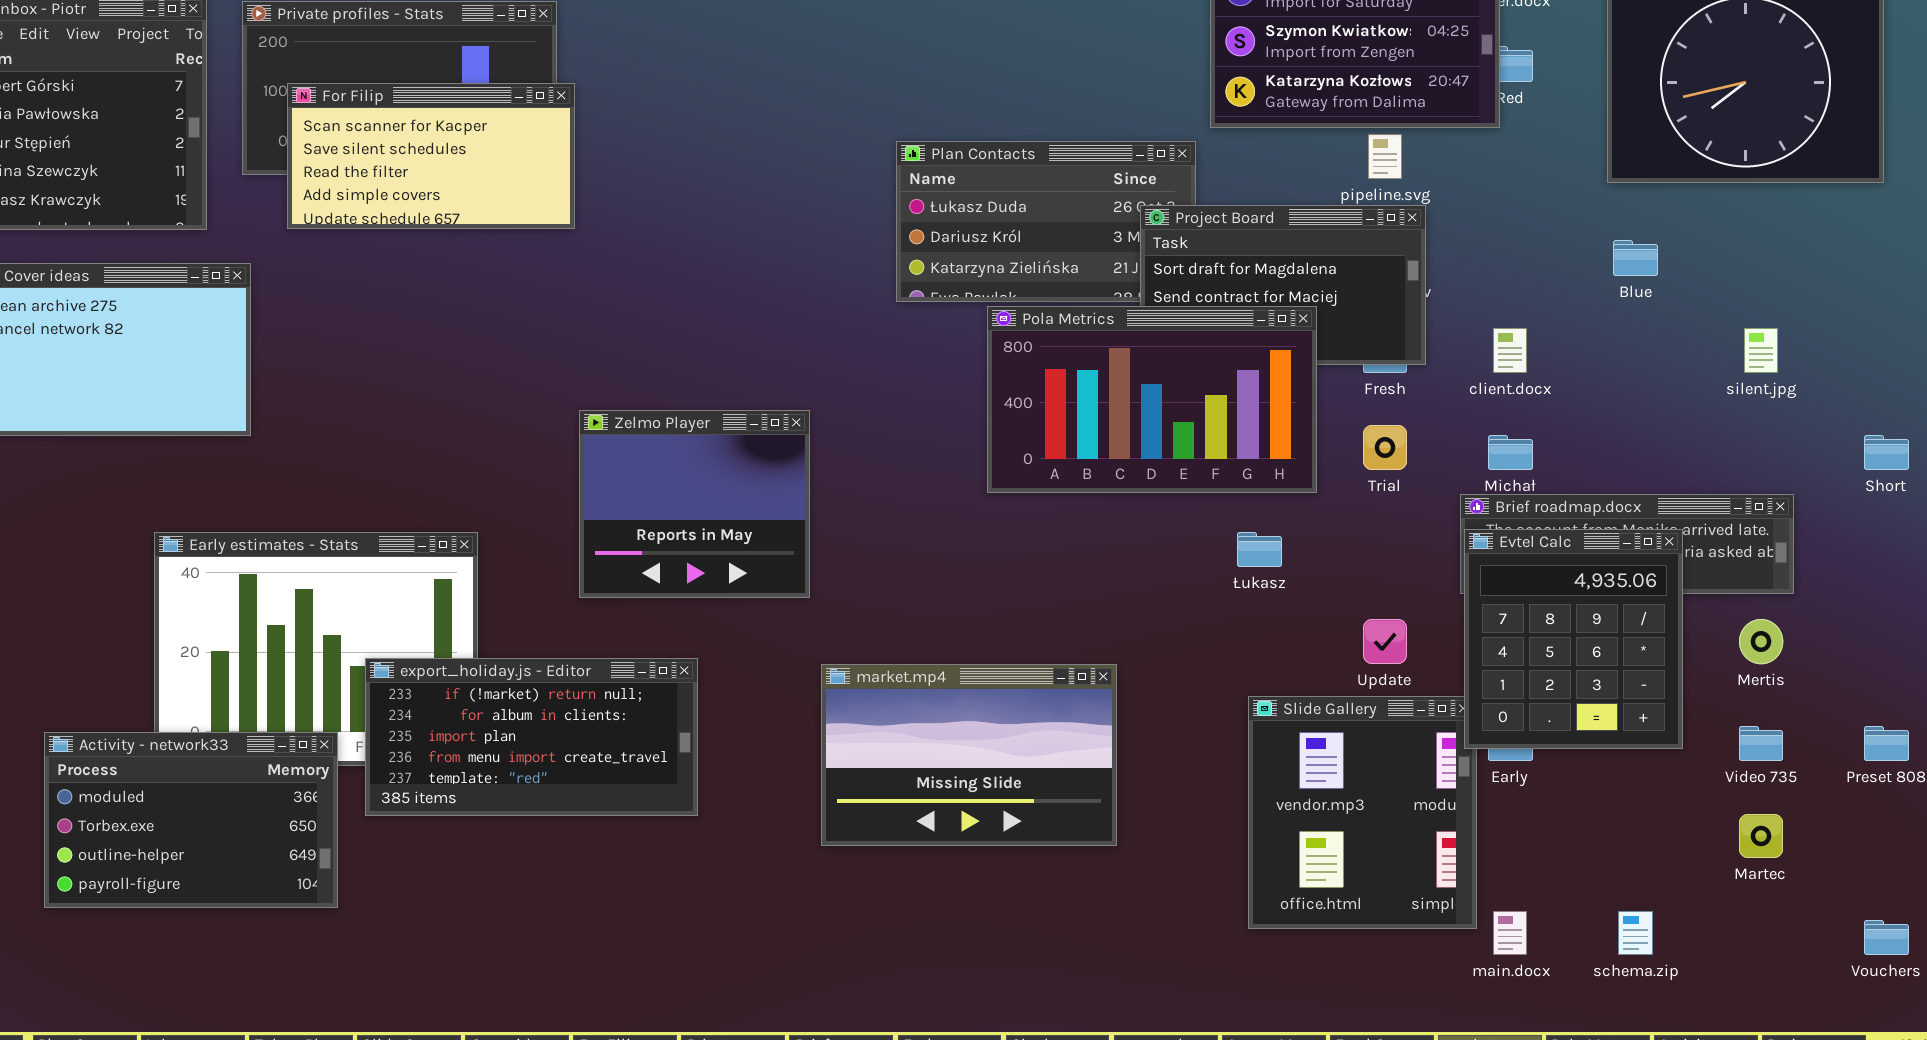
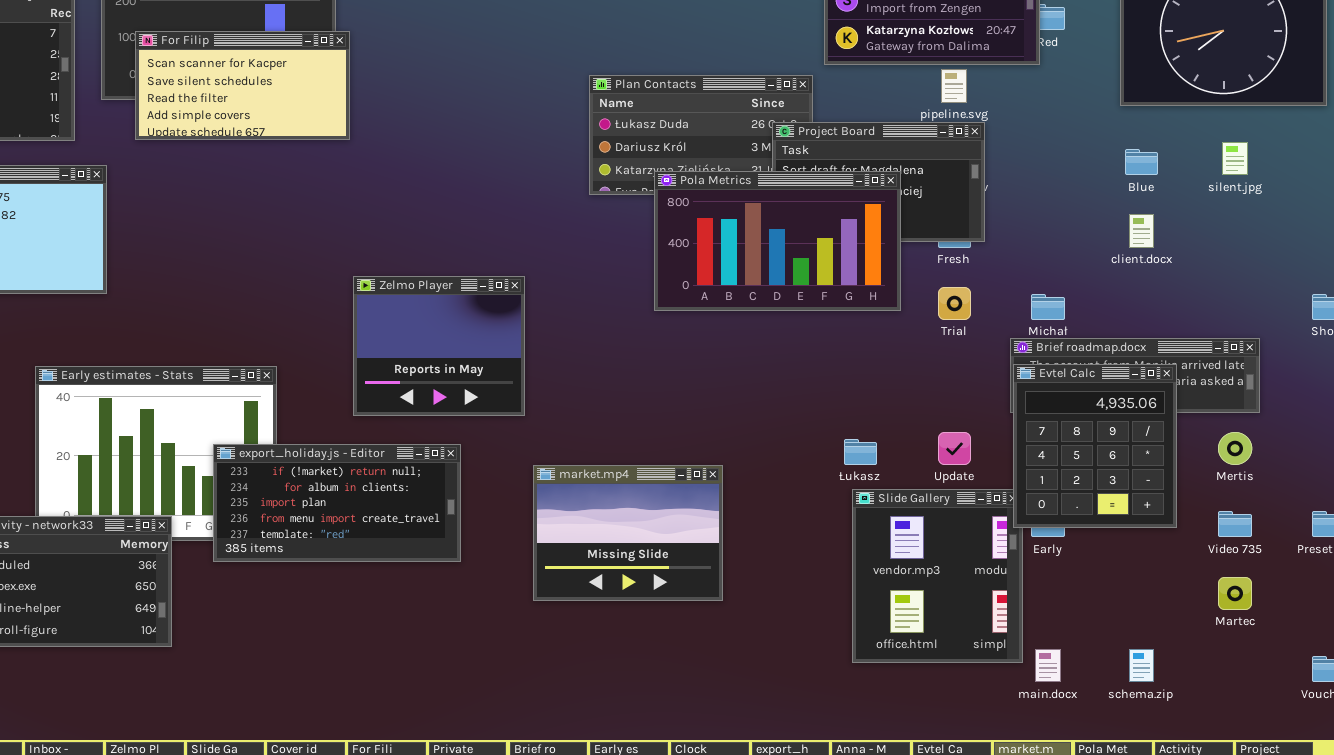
Pola Metrics: [987,306,1317,493] -> [654,171,901,311], moved
client.docx: [1493,328,1527,373] -> [1129,214,1154,248], moved
silent.jpg: [1744,328,1778,373] -> [1222,142,1248,175], moved
Łukasz: [1237,532,1282,567] -> [844,439,877,465], moved
export_holiday.js - Editor: [365,658,698,816] -> [213,444,461,562], moved
market.mp4: [821,664,1117,846] -> [533,465,723,601], resized

